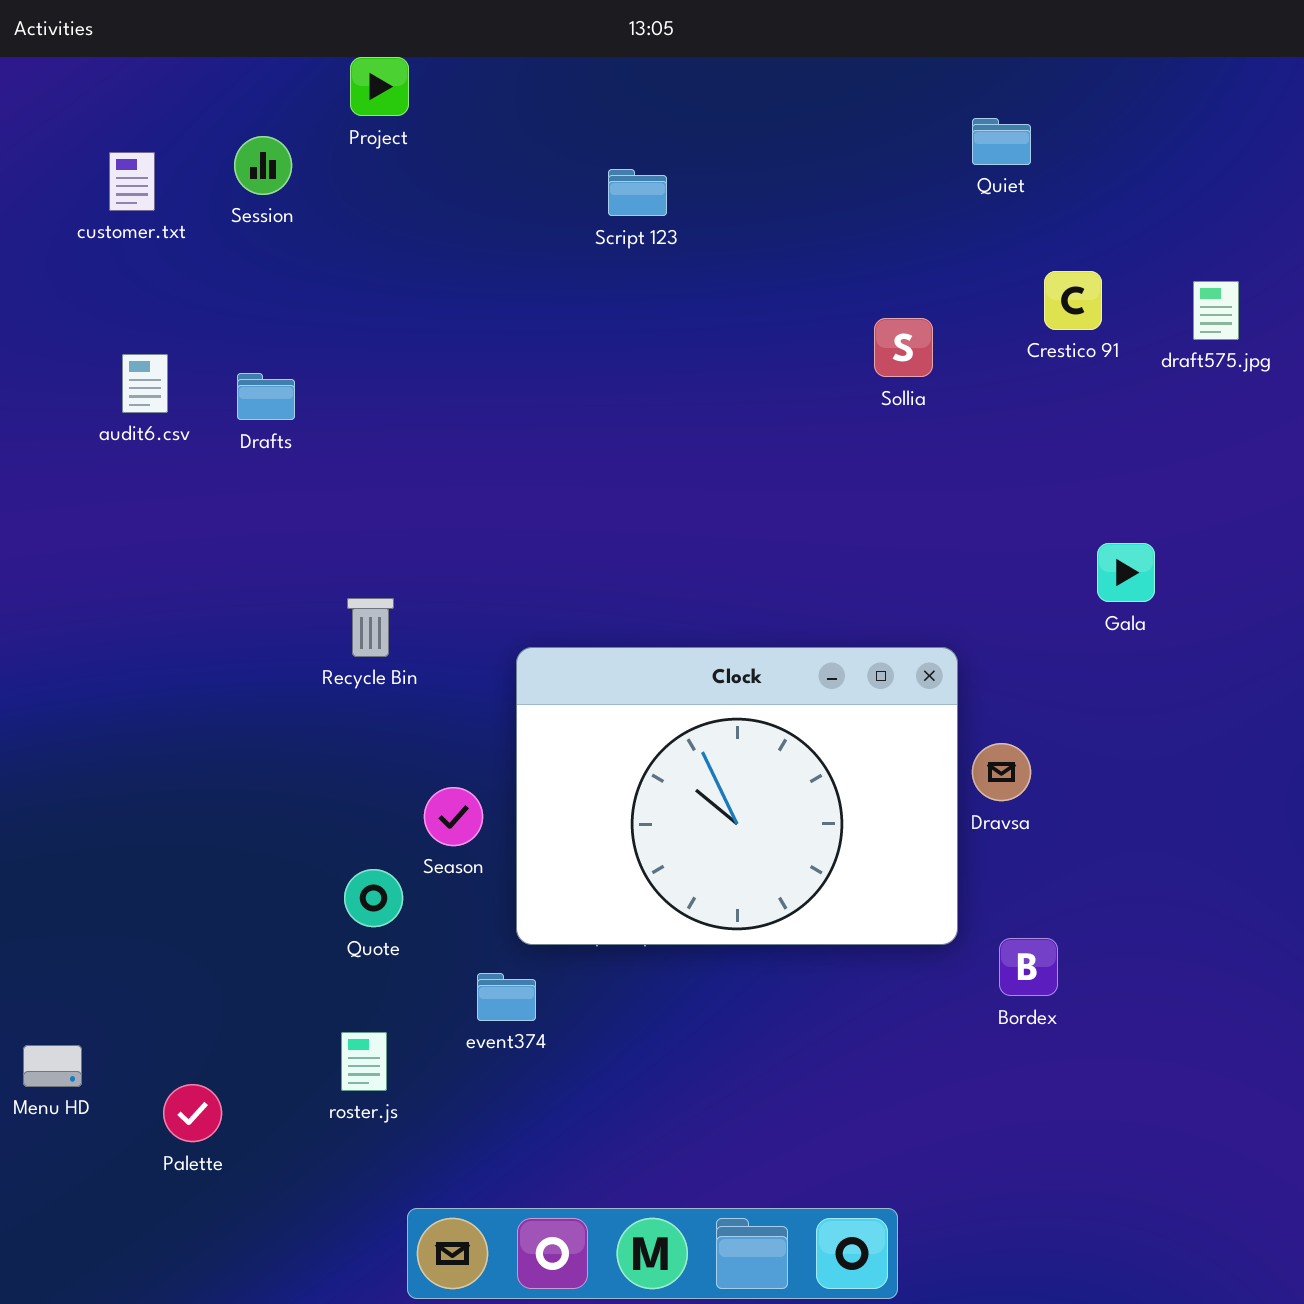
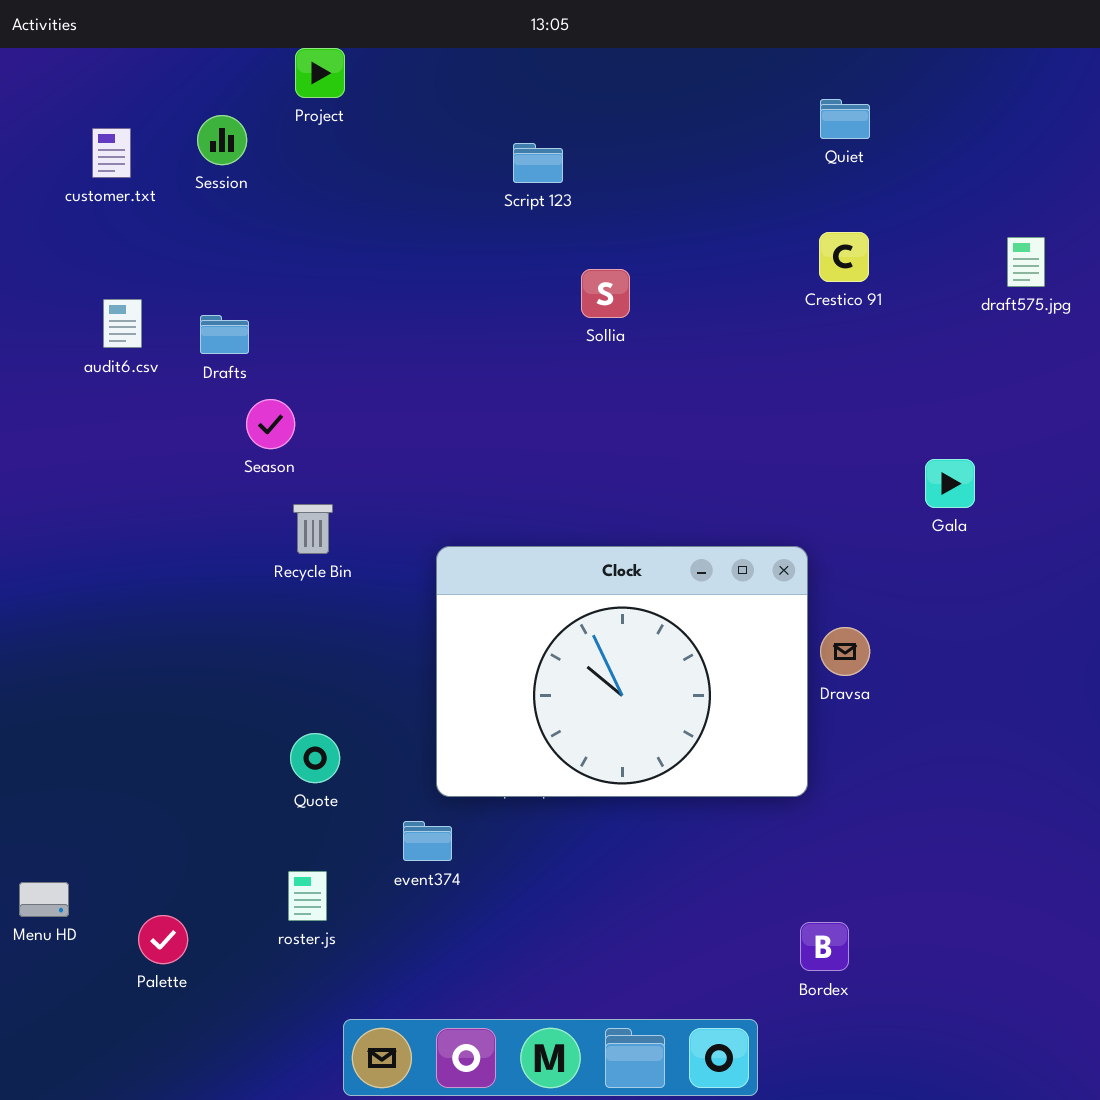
Crestico 91: [1044,271,1102,330] -> [819,232,869,282], moved
Sollia: [874,318,933,377] -> [581,269,630,318], moved
Season: [424,787,483,846] -> [246,399,295,449], moved
Bordex: [999,938,1058,996] -> [800,922,849,971], moved

